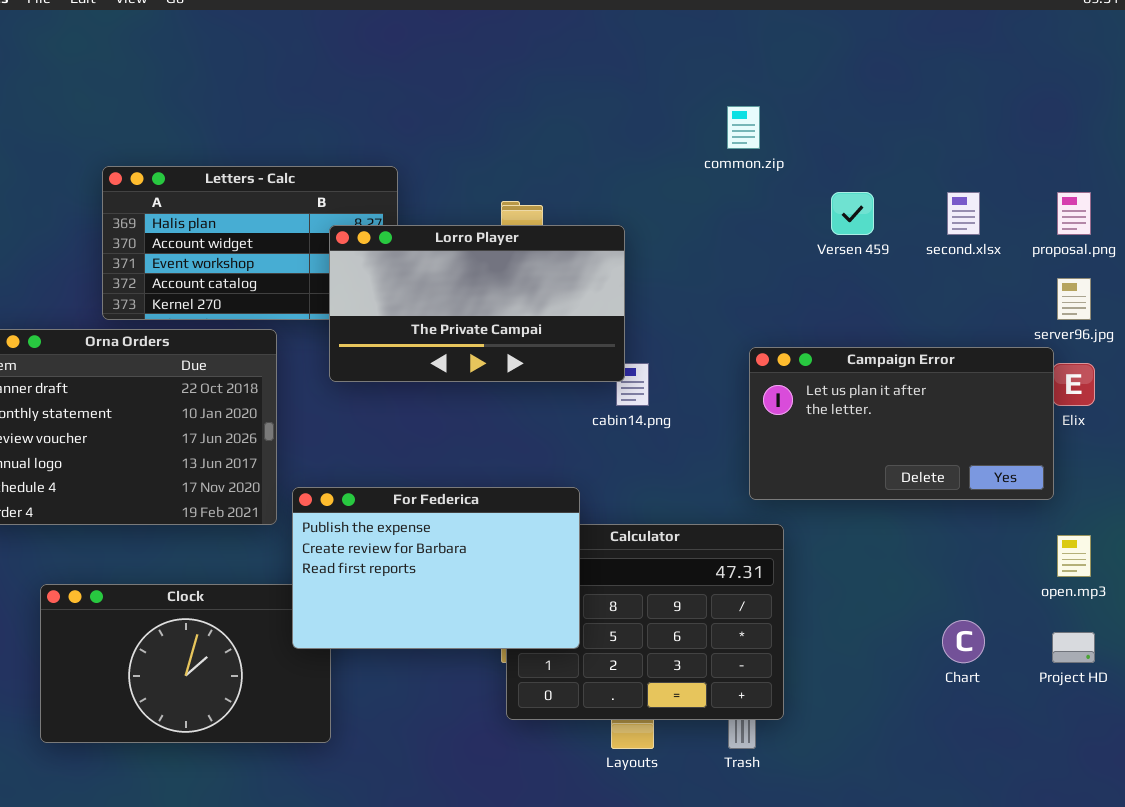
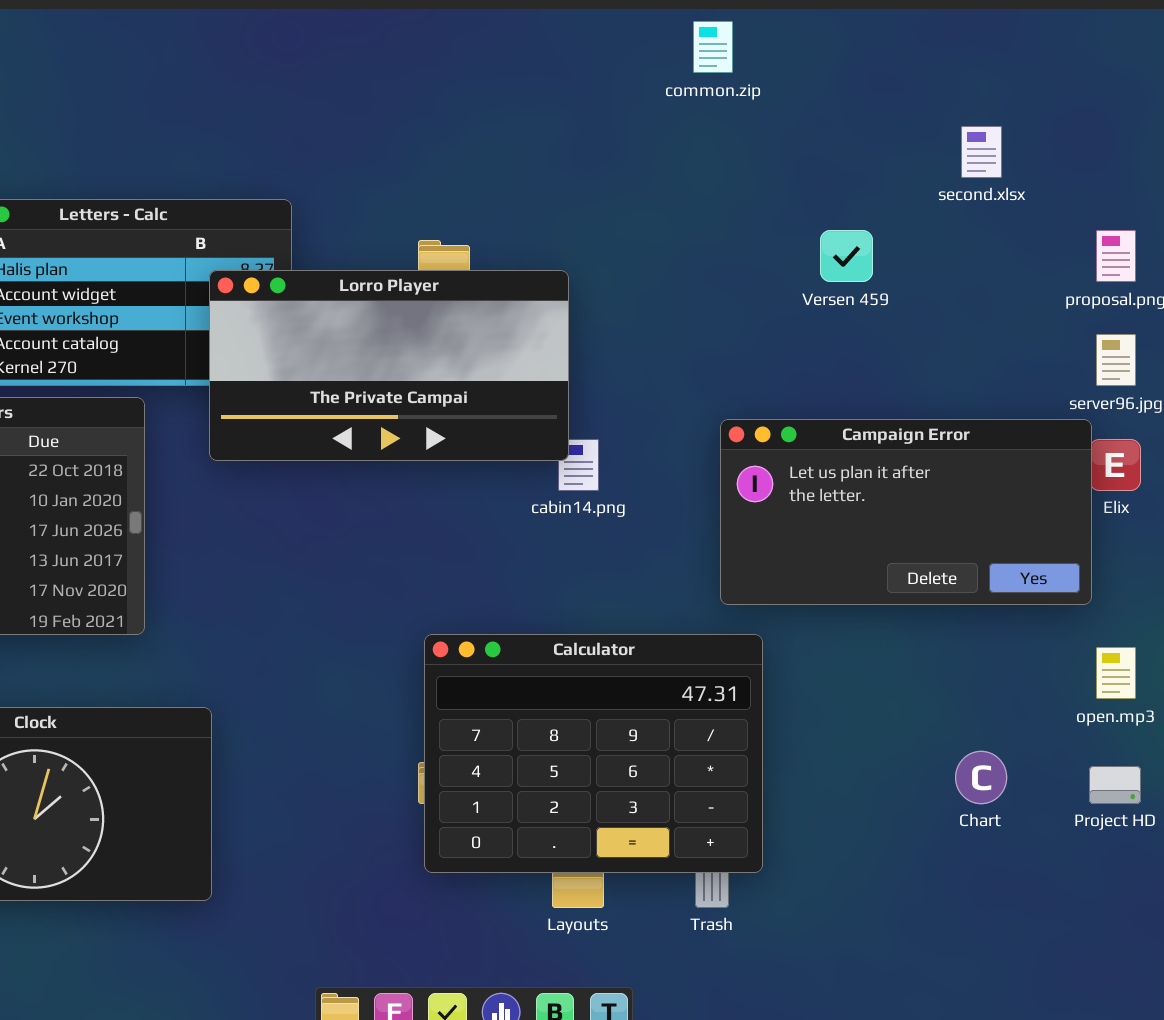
common.zip: [727,106,760,149] -> [693,21,733,73], moved
second.xlsx: [947,192,980,235] -> [961,126,1002,178], moved
For Federica: [292,487,580,649] -> none, closed

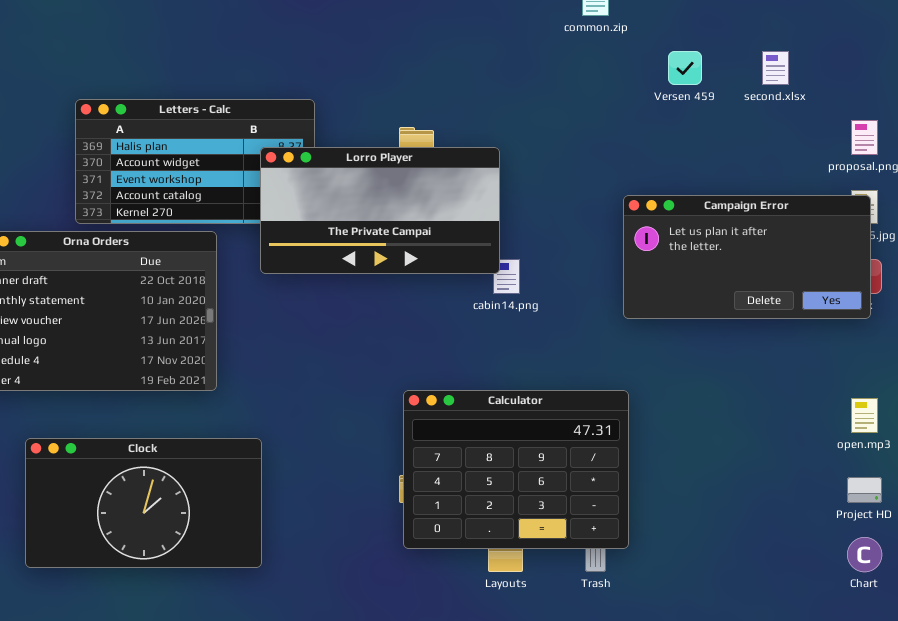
Versen 459: [820,230,873,282] -> [668,51,702,85], moved
Campaign Error: [720,419,1092,605] -> [623,195,871,319], moved
Chart: [955,751,1007,804] -> [847,537,882,572], moved

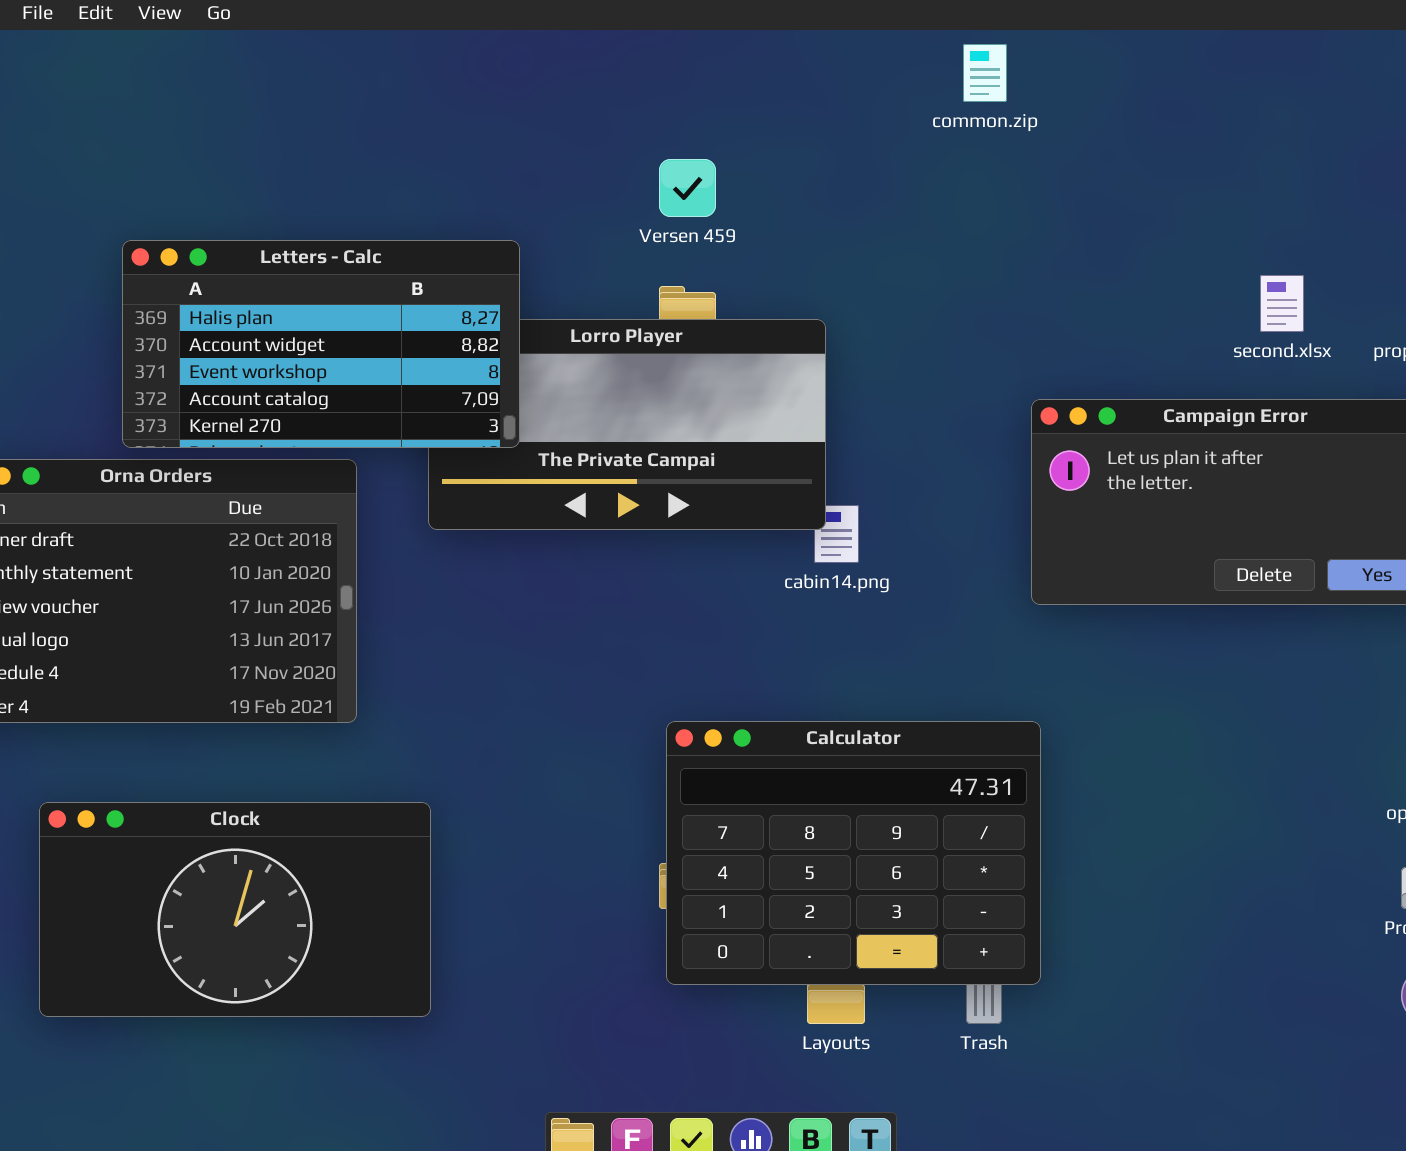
Versen 459: [668,51,702,85] -> [659,159,716,217], moved
second.xlsx: [762,51,789,85] -> [1260,275,1304,332], moved
Letters - Calc: [75,99,315,224] -> [122,240,520,448], raised

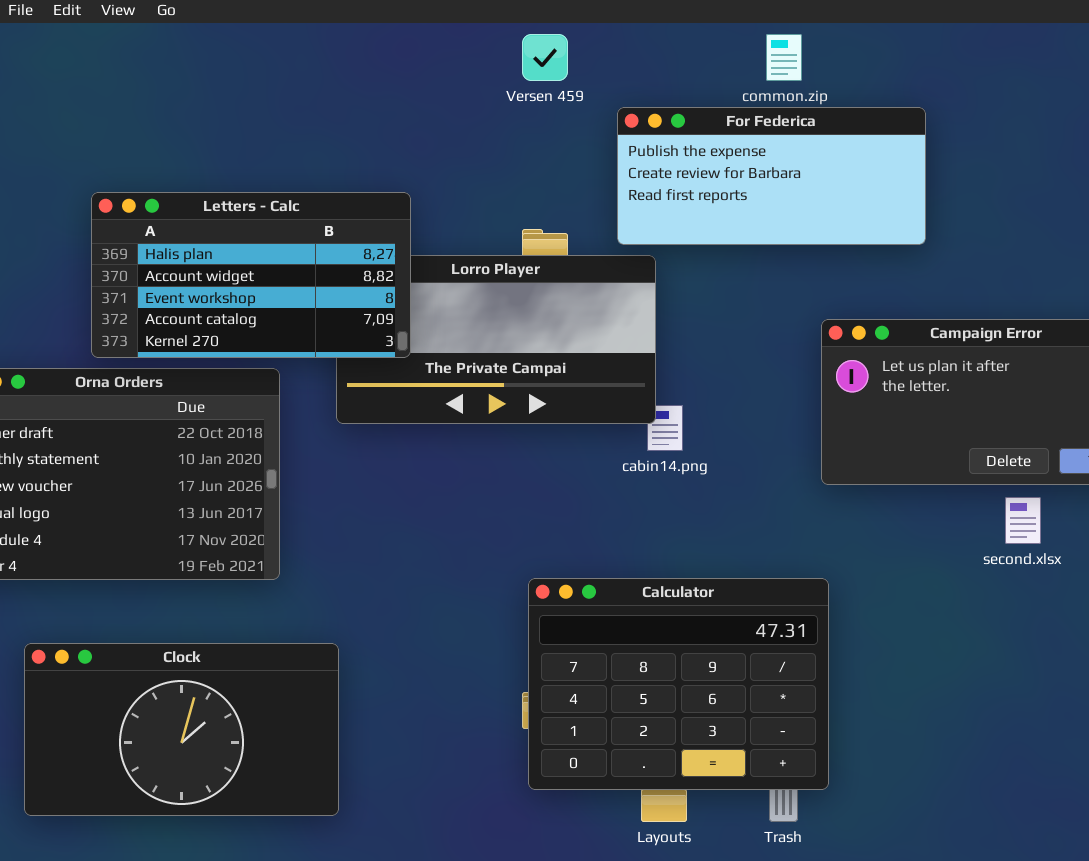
For Federica: none -> [617,107,926,245], opened
Versen 459: [659,159,716,217] -> [522,34,568,81], moved
second.xlsx: [1260,275,1304,332] -> [1005,497,1041,544], moved

